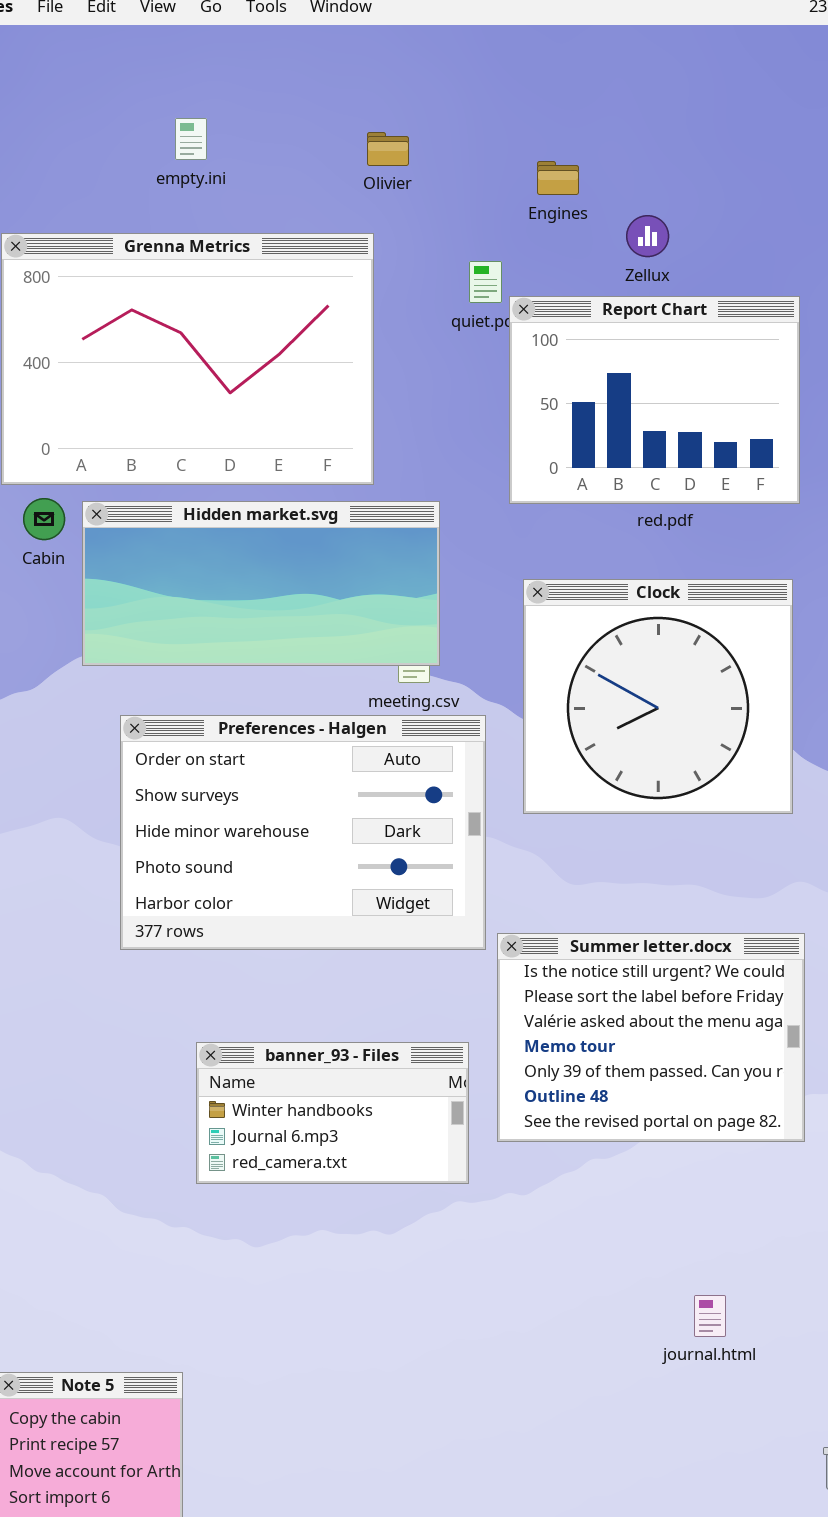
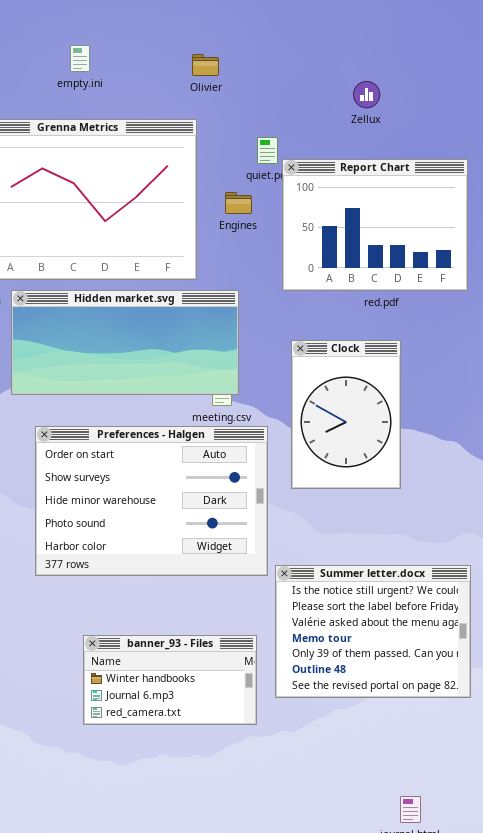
Engines: [537,161,579,195] -> [225,192,252,214], moved
Zellux: [626,215,669,257] -> [353,81,380,108], moved
Clock: [523,579,793,814] -> [291,340,401,489], resized

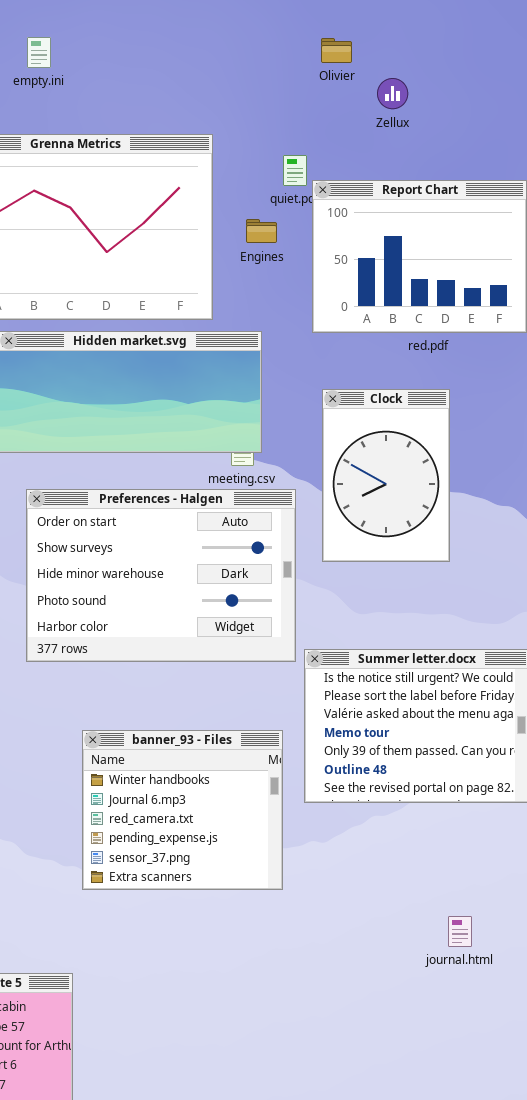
empty.ini: [70,45,90,72] -> [27,37,51,68], moved
Olivier: [192,54,219,76] -> [321,38,352,63], moved
Zellux: [353,81,380,108] -> [377,78,408,109], moved
banner_93 - Files: [83,635,257,725] -> [82,730,283,890], resized

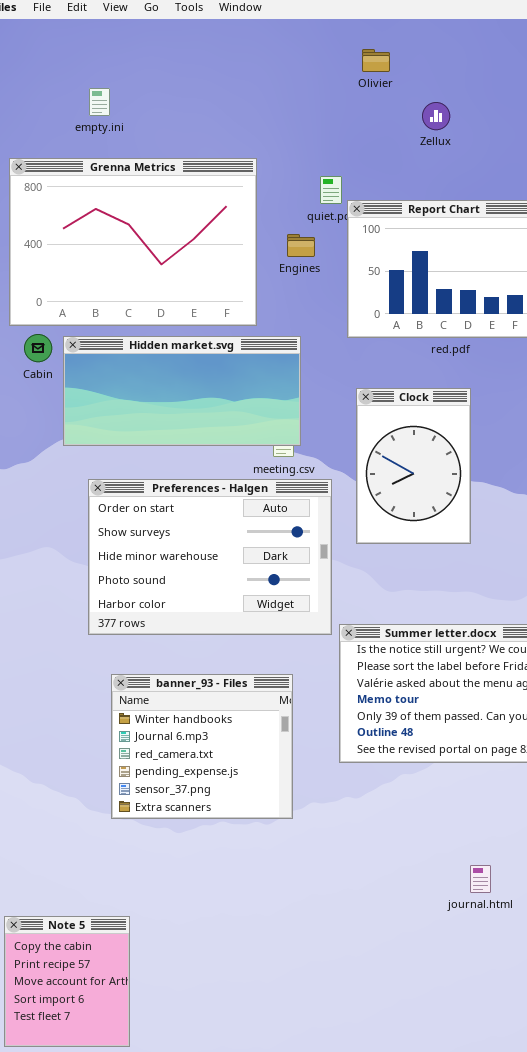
empty.ini: [27,37,51,68] -> [89,88,110,116], moved
Olivier: [321,38,352,63] -> [362,49,390,72], moved
Zellux: [377,78,408,109] -> [422,102,450,130], moved
banner_93 - Files: [82,730,283,890] -> [111,674,293,819], moved

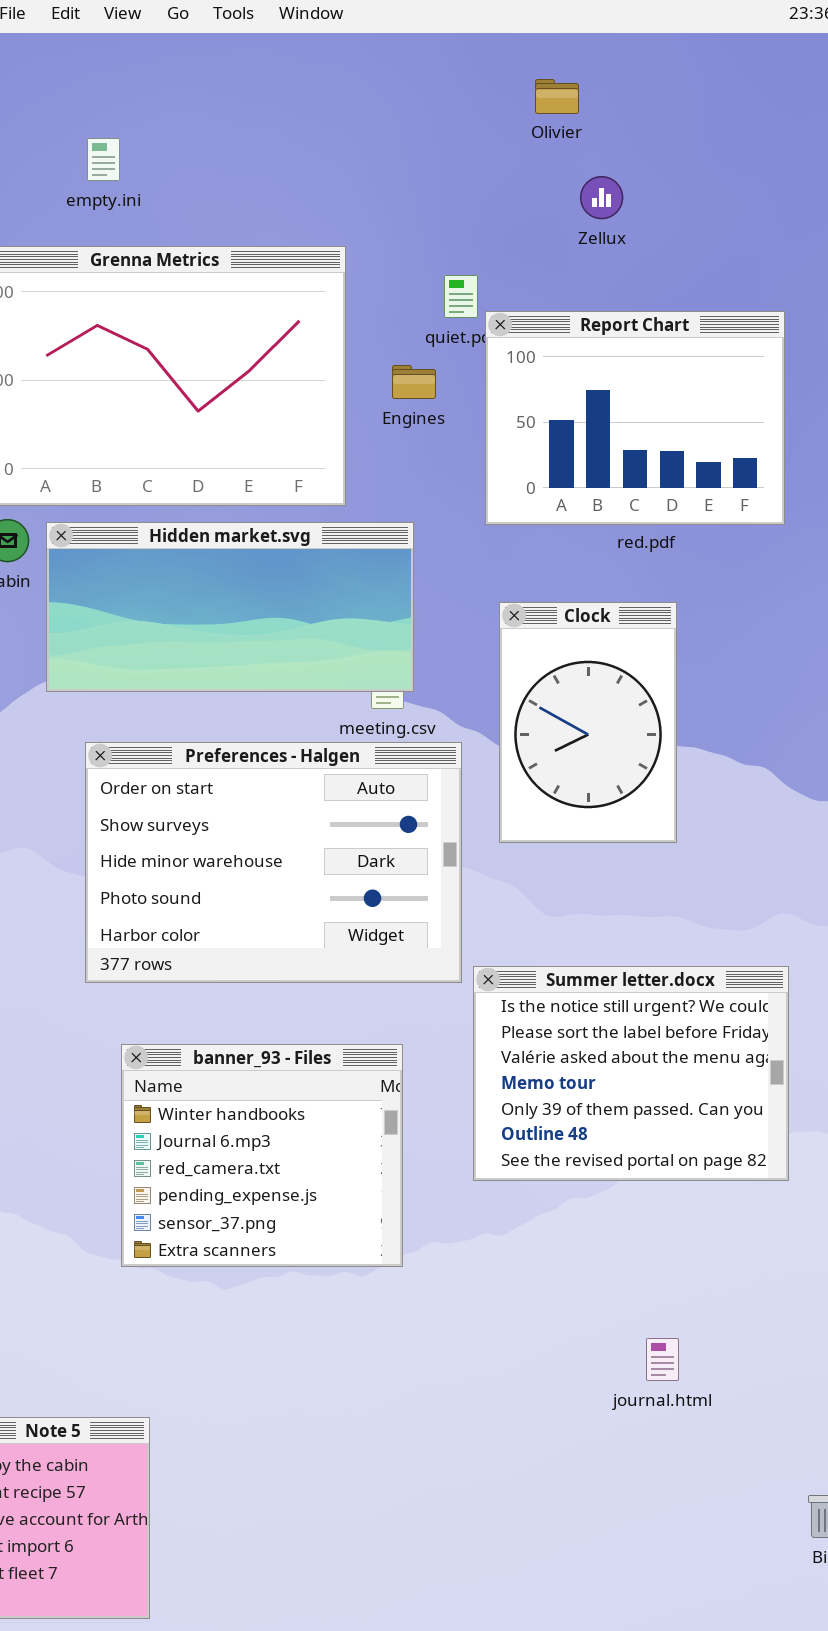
Olivier: [362,49,390,72] -> [535,79,579,114], moved
Zellux: [422,102,450,130] -> [580,176,623,219], moved
journal.html: [470,865,491,893] -> [646,1338,679,1381], moved

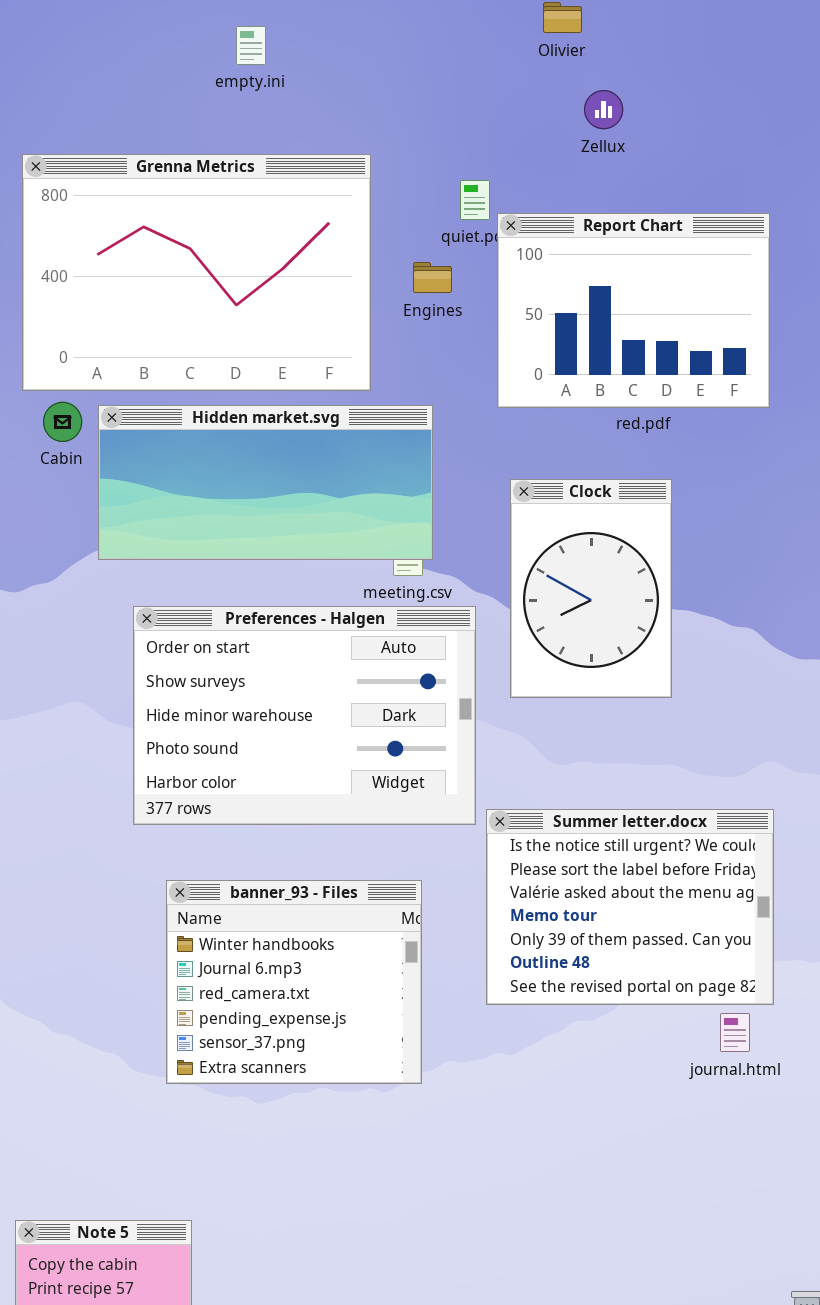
empty.ini: [87,138,120,181] -> [236,26,266,65], moved
journal.html: [646,1338,679,1381] -> [720,1013,750,1052], moved

